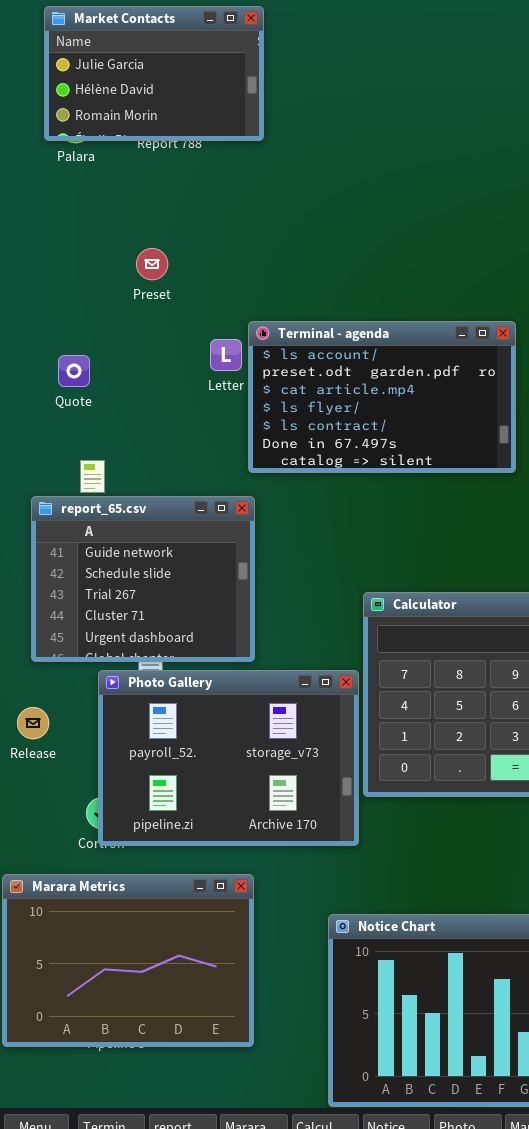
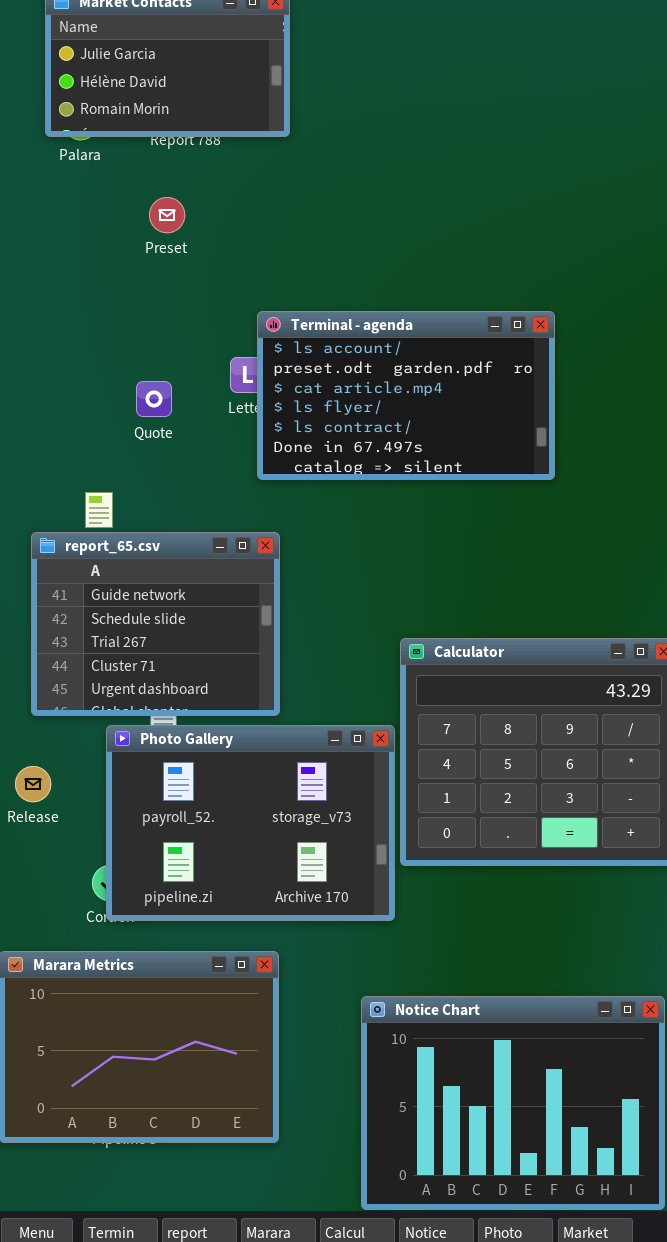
Preset: [136,248,168,280] -> [149,197,185,233], moved
Terminal - agenda: [248,321,516,473] -> [257,311,555,480], moved
Quote: [58,355,90,387] -> [136,381,172,417], moved

